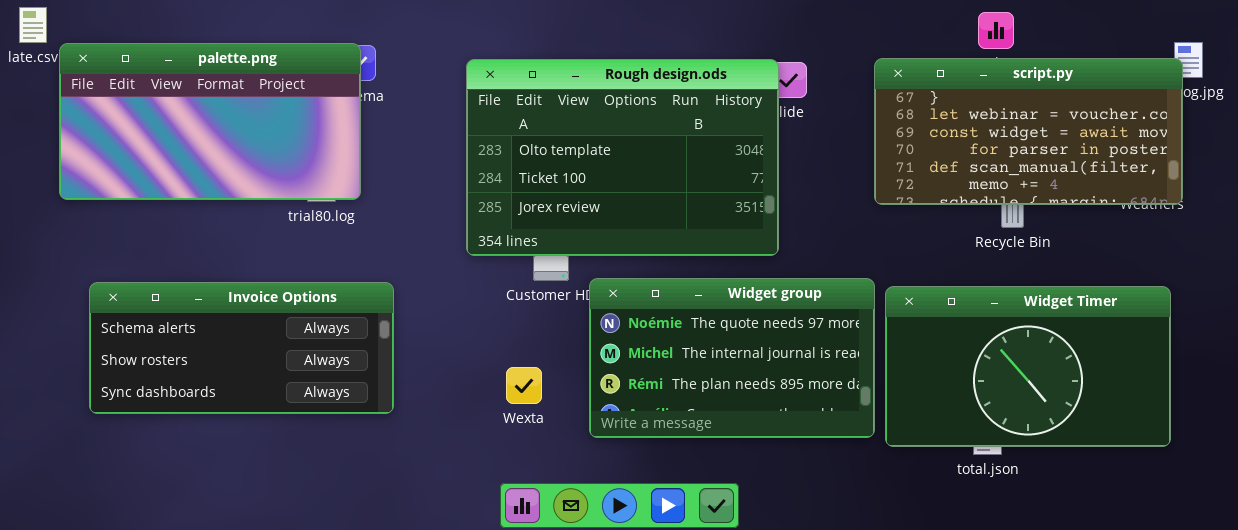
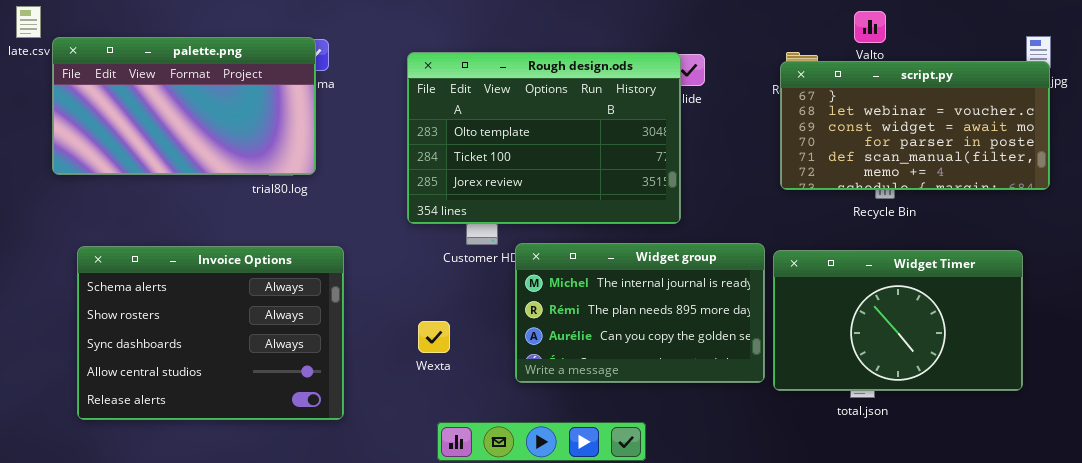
script.py: [874,58,1183,205] -> [780,61,1050,190], moved
Widget group: [589,278,875,438] -> [515,243,765,383], scrolled down 1 row
Invoice Options: [89,282,394,414] -> [77,246,344,420], resized
Wexta: [506,367,542,404] -> [418,321,450,353], moved

